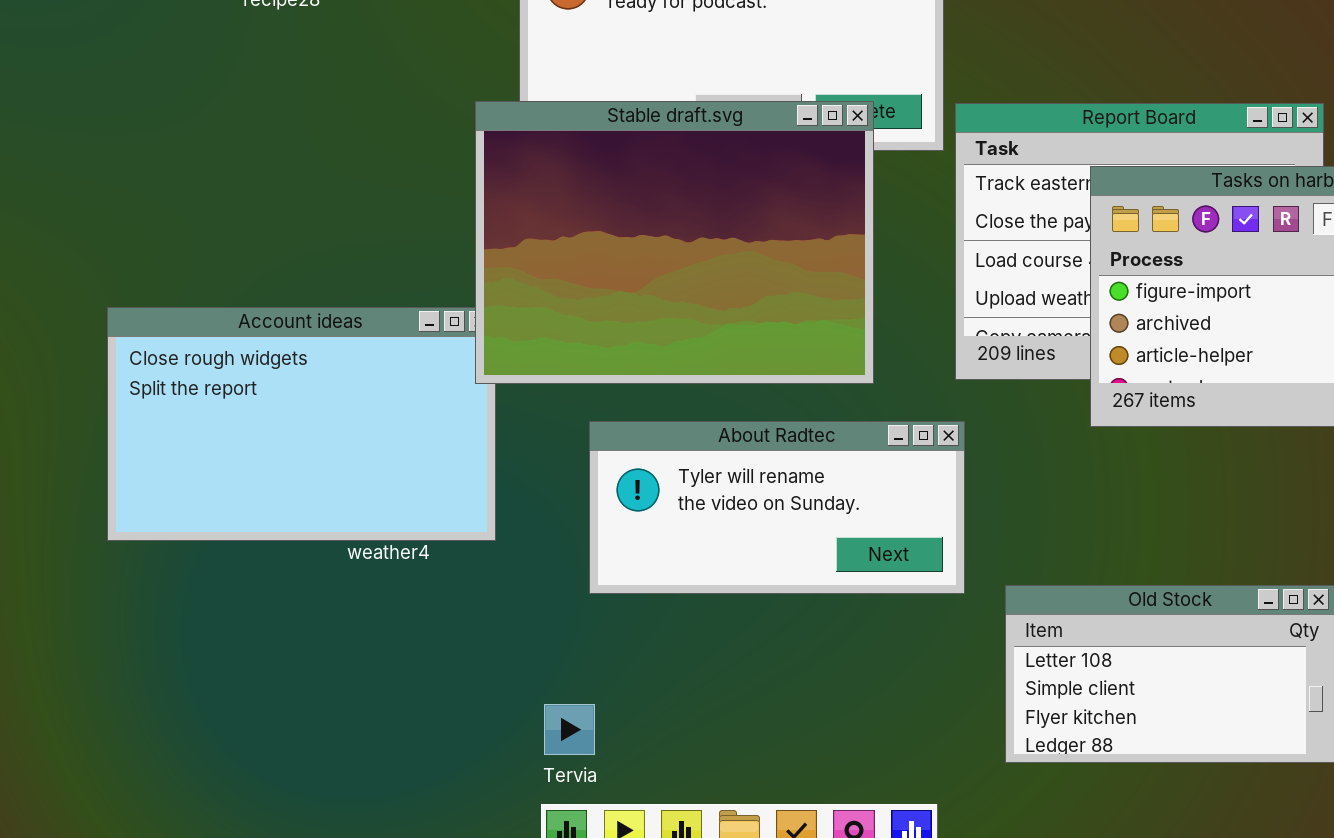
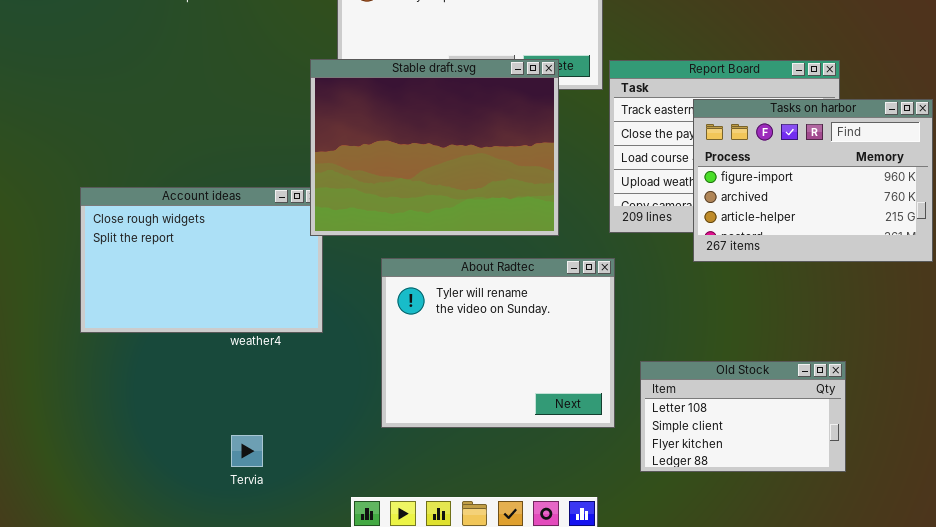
About Radtec: [589,421,965,594] -> [381,258,615,428], resized
Tervia: [544,704,595,755] -> [231,435,263,467], moved

